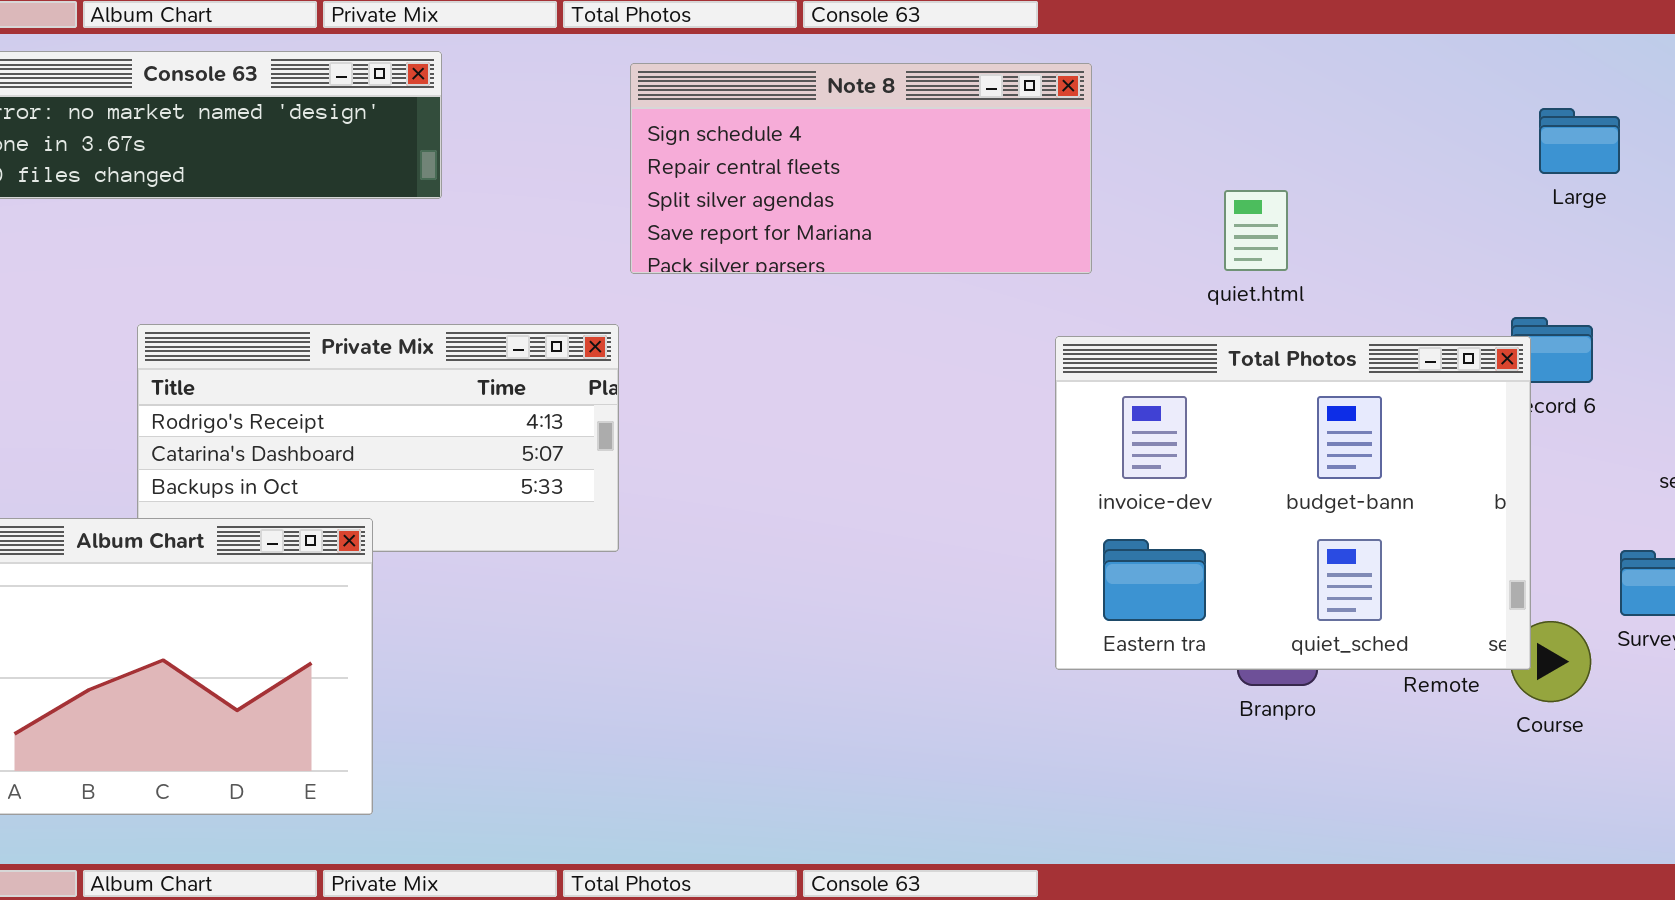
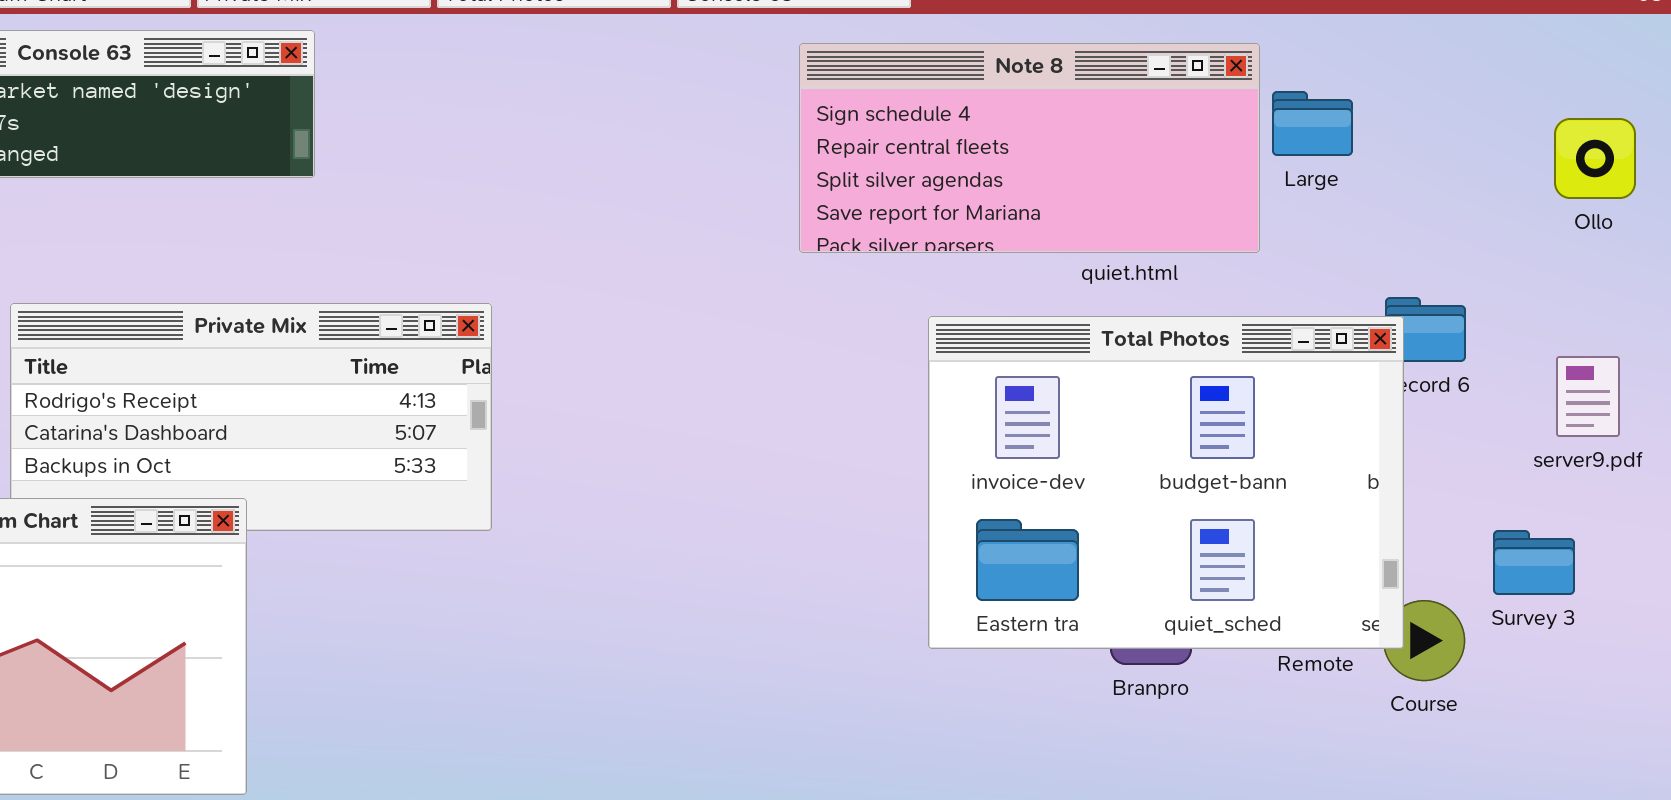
Note 8: [630,63,1092,274] -> [799,43,1260,253], moved
Large: [1539,108,1620,174] -> [1272,91,1353,156], moved

